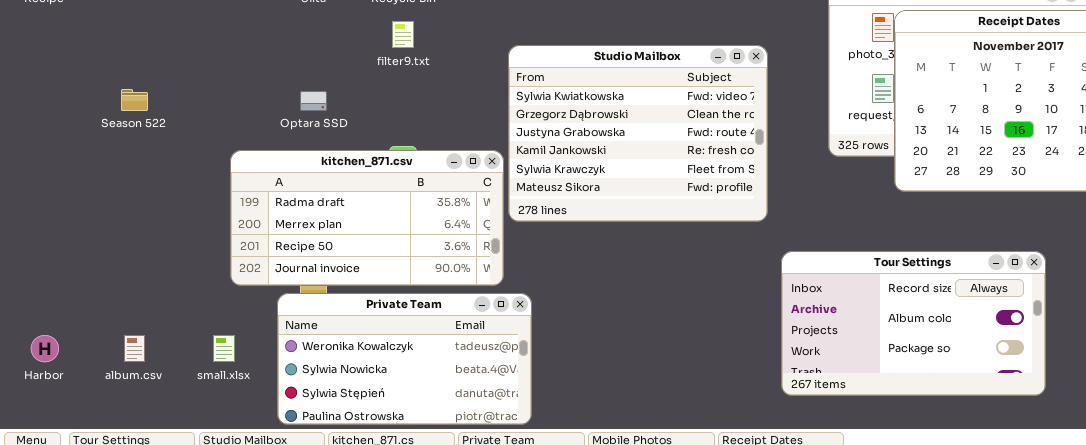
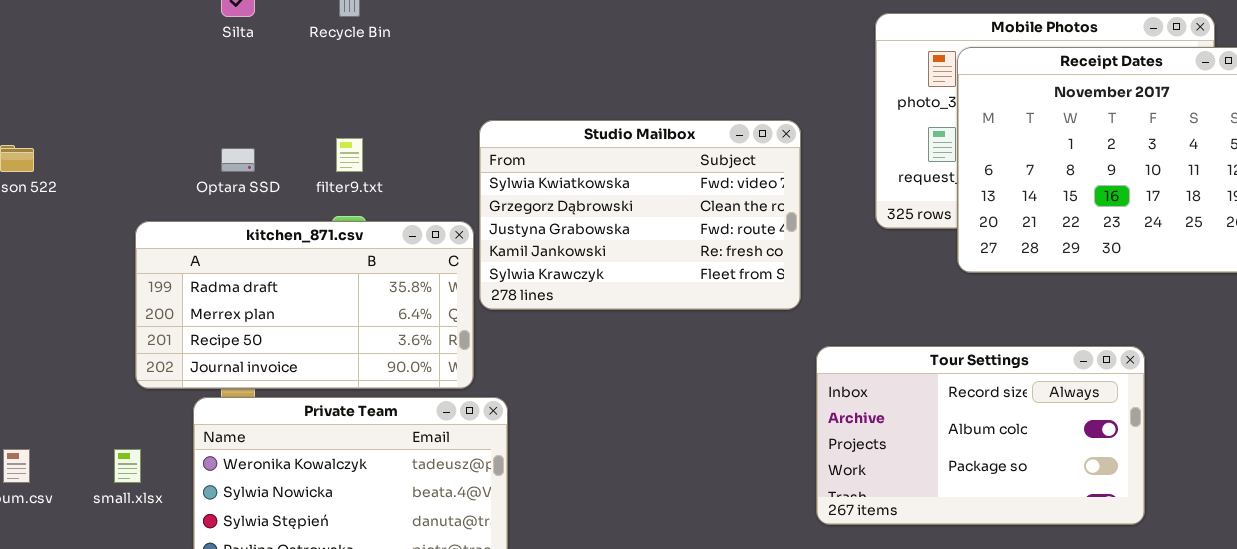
filter9.txt: [392,21,414,48] -> [336,138,363,172], moved
Studio Mailbox: [508,45,768,222] -> [479,120,801,310], resized

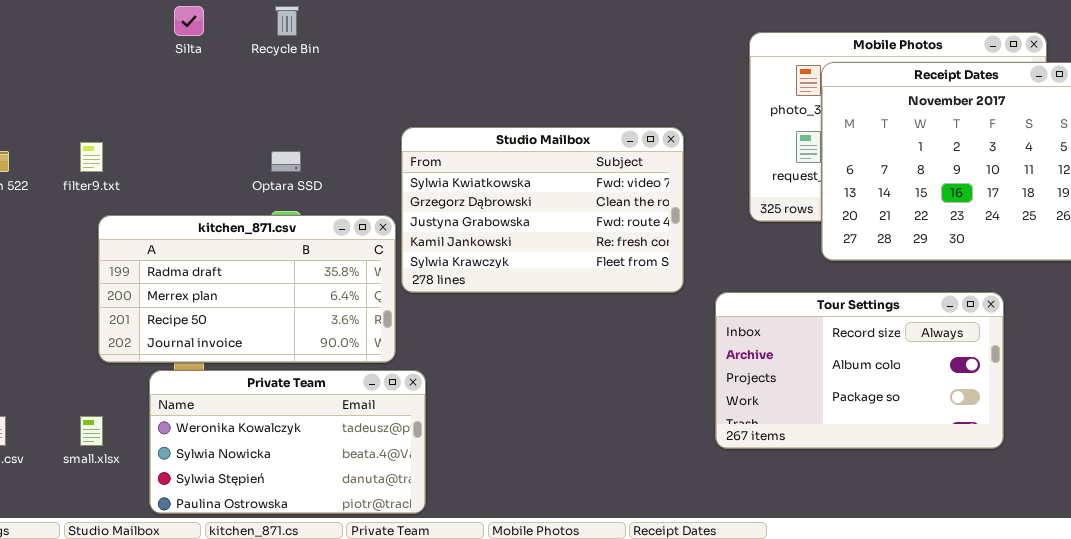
filter9.txt: [336,138,363,172] -> [80,142,103,172], moved
Optara SSD: [221,148,255,172] -> [271,151,301,172], moved
Tour Settings: [816,346,1145,525] -> [715,292,1004,449], moved

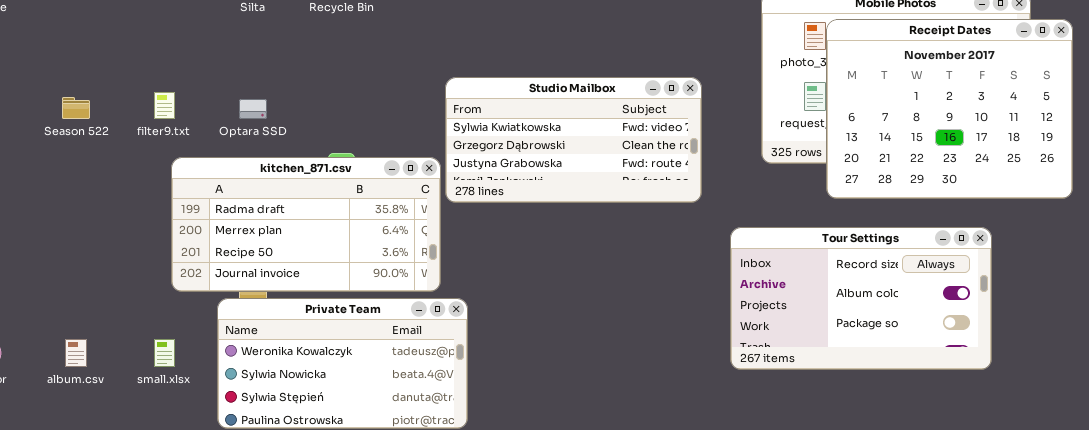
Studio Mailbox: [401,127,684,293] -> [445,77,702,203], resized
Optara SSD: [271,151,301,172] -> [239,99,267,119], moved

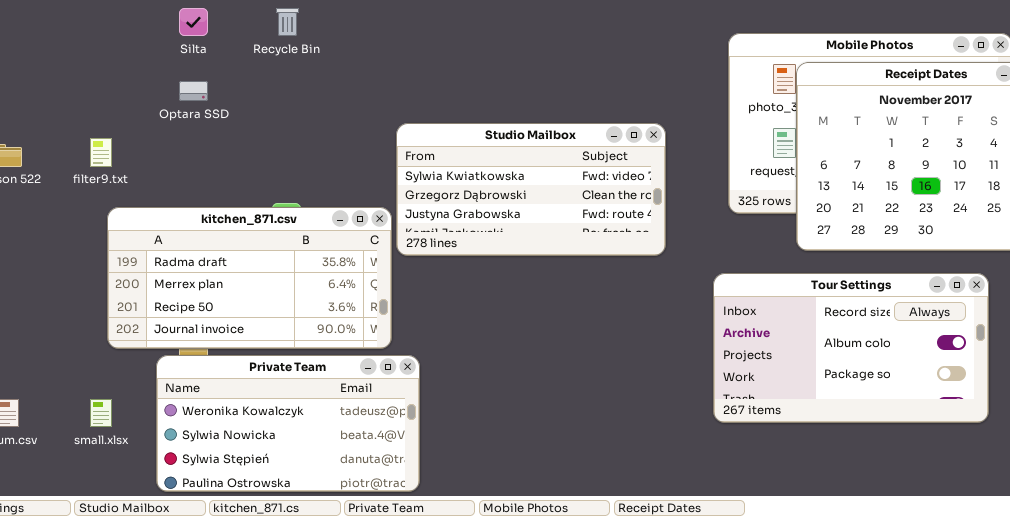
Optara SSD: [239,99,267,119] -> [179,81,208,101], moved
Tour Settings: [730,227,992,370] -> [713,273,989,423], moved

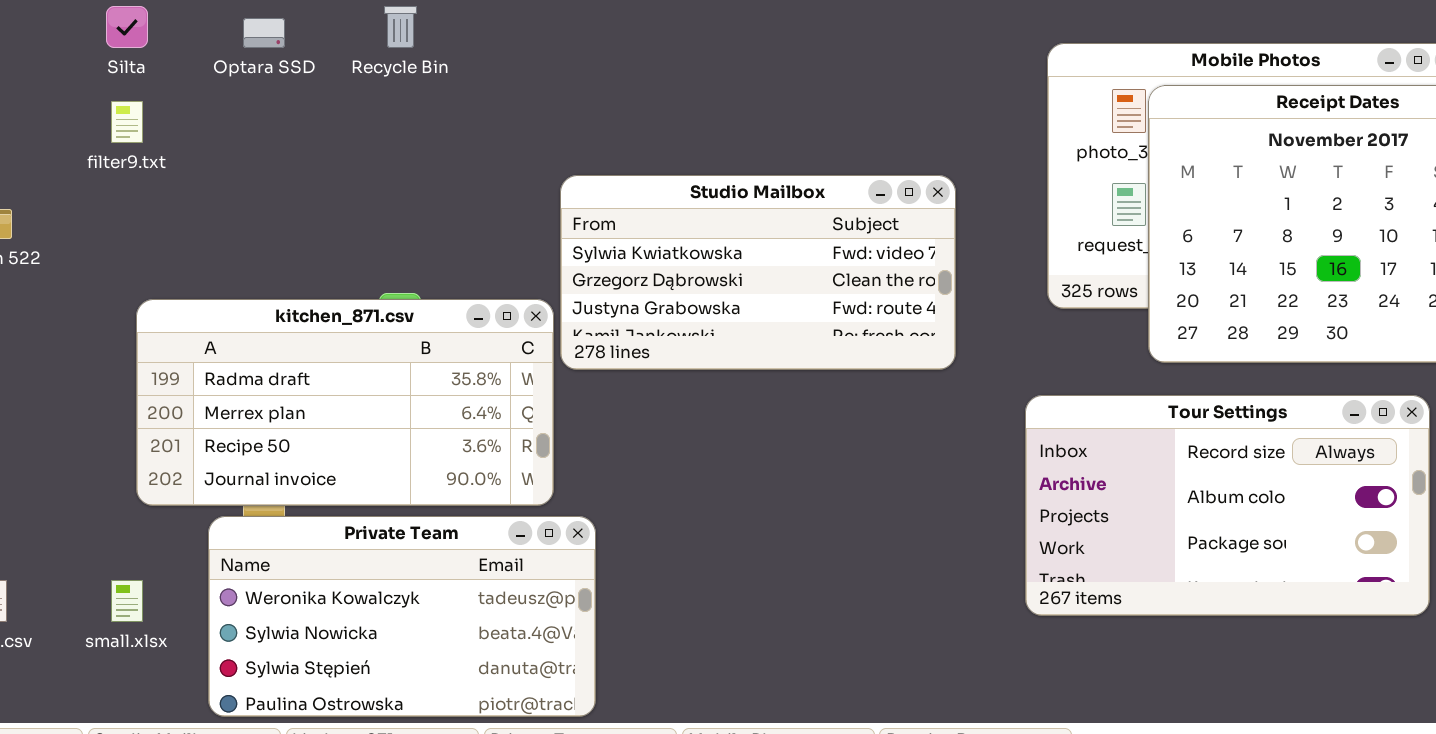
Silta: [179,8,208,36] -> [106,6,148,48], moved
Optara SSD: [179,81,208,101] -> [243,18,285,48], moved
filter9.txt: [90,138,112,167] -> [111,101,143,143], moved

